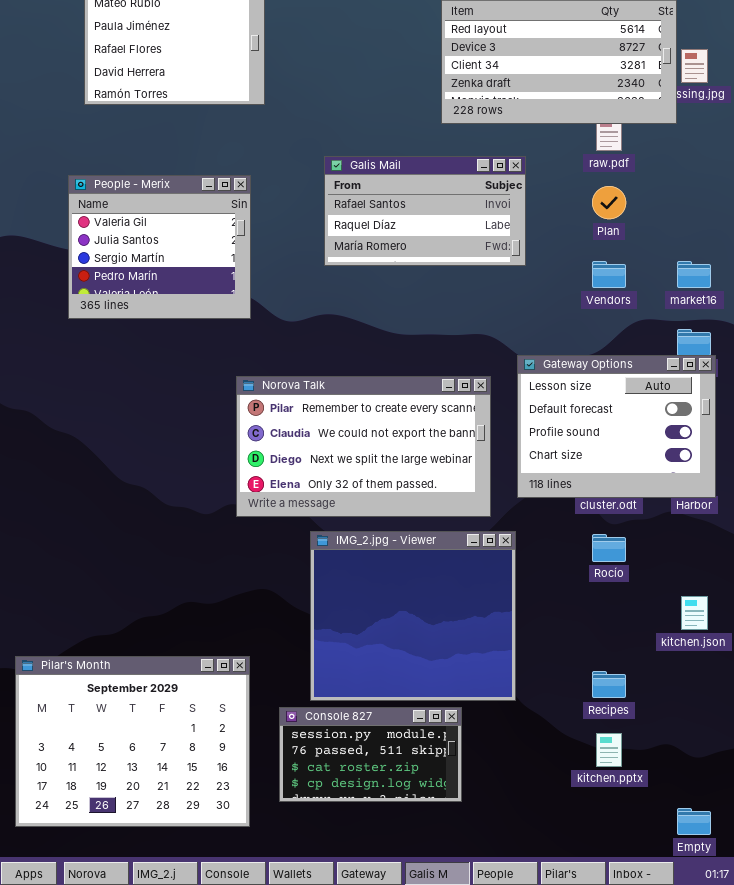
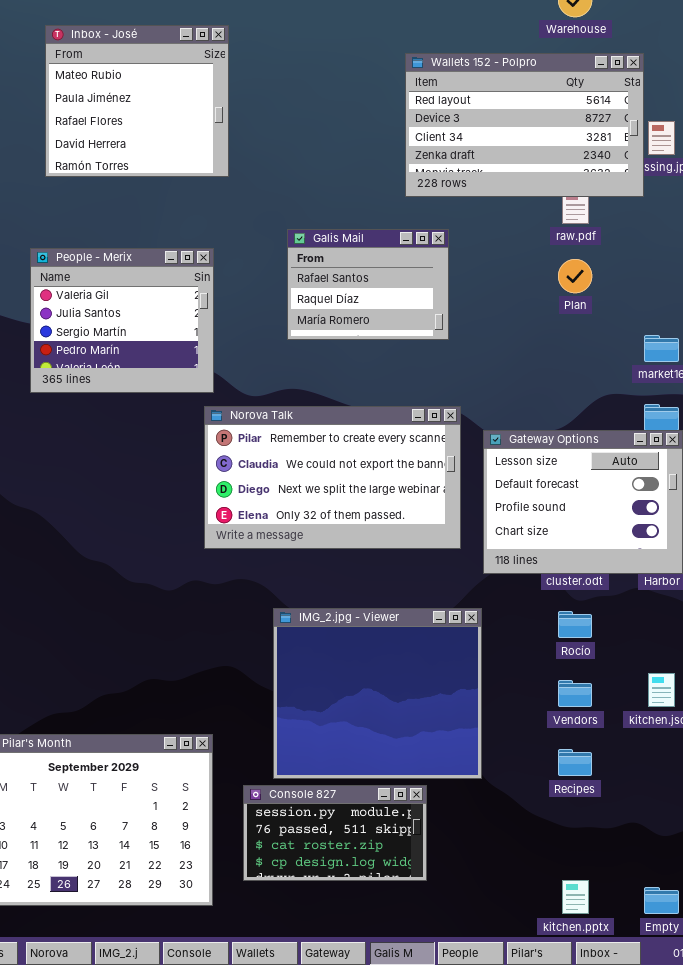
Galis Mail: [324,156,526,266] -> [287,229,449,340], resized
Vendors: [592,261,626,288] -> [558,680,592,707], moved
Norova Talk: [236,376,491,517] -> [204,406,461,549], moved
kitchen.pptx: [596,733,622,767] -> [562,880,589,914], moved

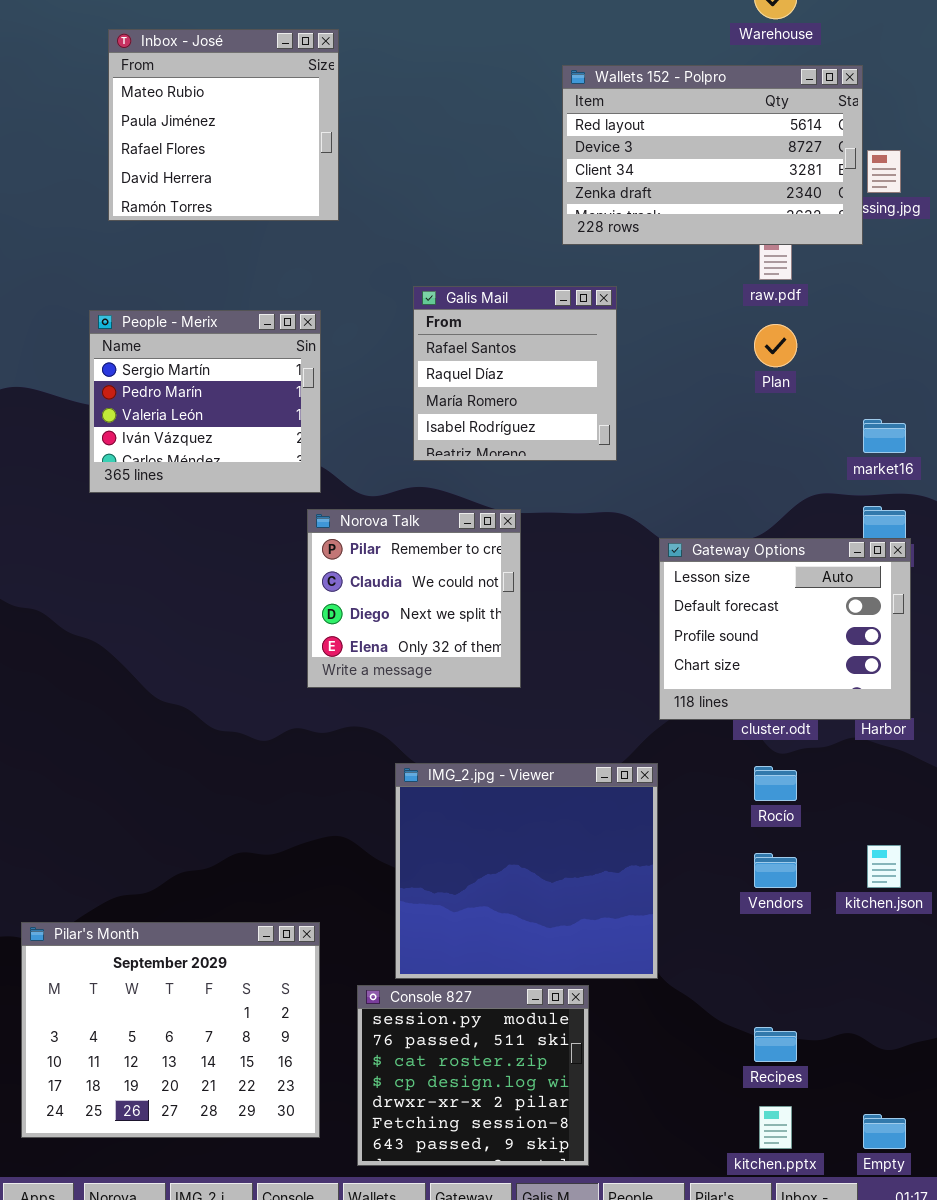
Galis Mail: [287,229,449,340] -> [413,286,617,461], resized
People - Merix: [30,248,214,393] -> [89,310,321,493], scrolled down 2 rows
Norova Talk: [204,406,461,549] -> [307,509,521,688], resized
Recipes: [558,749,592,776] -> [754,1027,797,1062], moved
Console 827: [243,785,427,881] -> [357,985,589,1166], resized

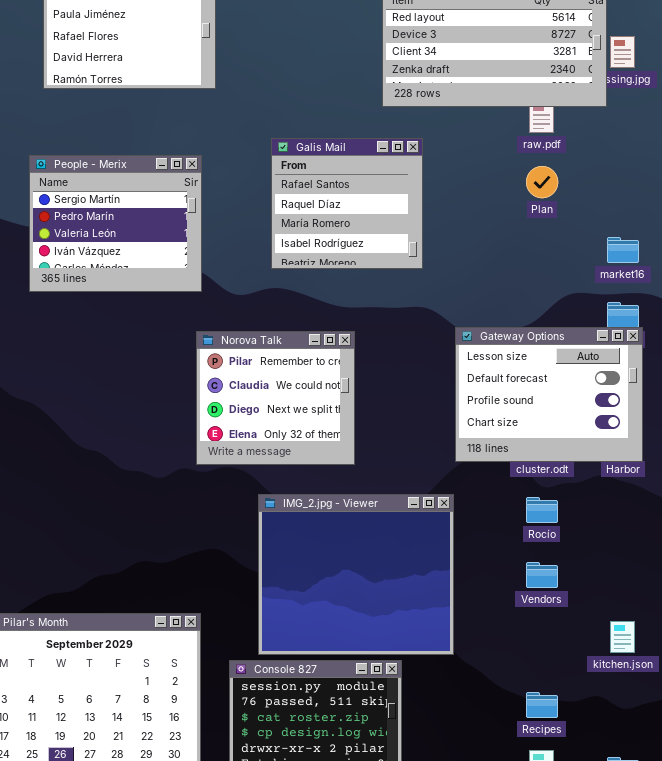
Norova Talk: [307,509,521,688] -> [196,331,355,465], moved
kitchen.json: [867,845,901,888] -> [610,621,635,653], moved

